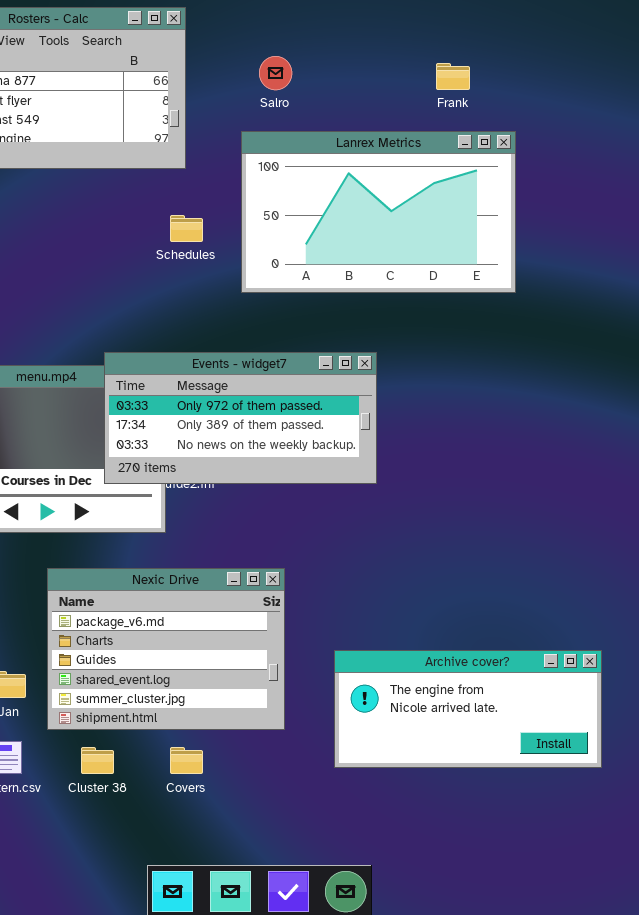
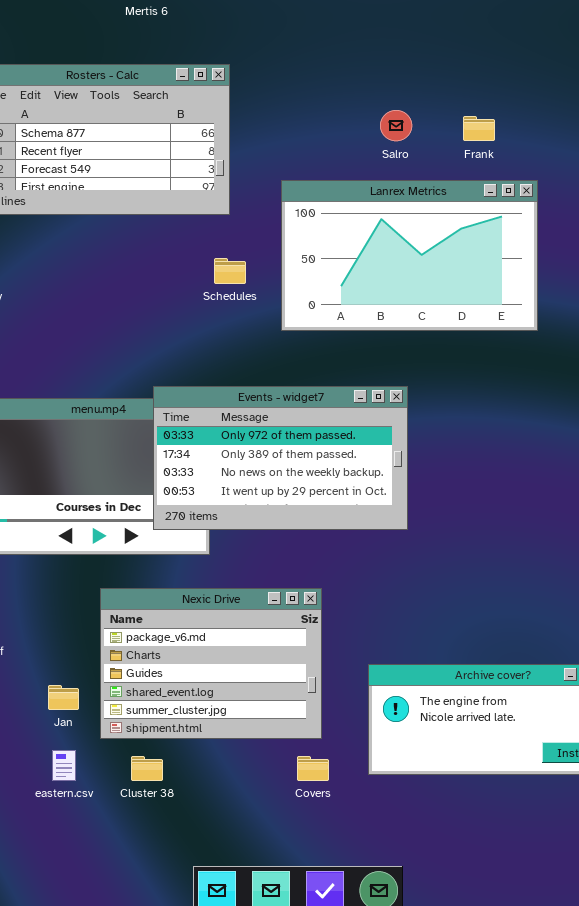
Salro: [259,56,292,90] -> [380,110,412,141], moved
Events - widget7: [104,352,377,484] -> [153,386,408,530], resized
Covers: [170,747,203,774] -> [297,756,329,781], moved

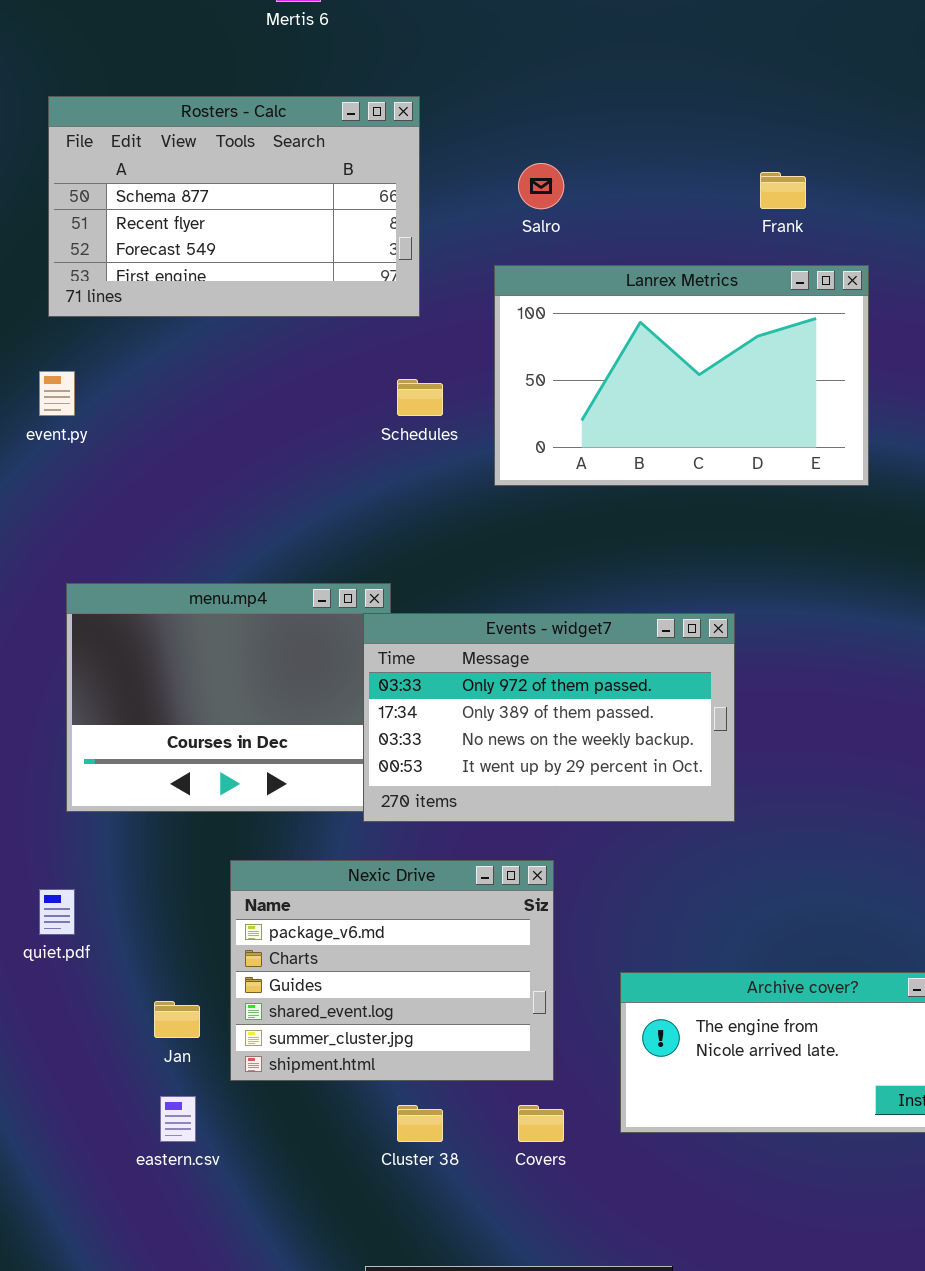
Salro: [380,110,412,141] -> [518,163,564,209], moved
Events - widget7: [153,386,408,530] -> [363,613,735,822], moved
Cluster 38: [131,756,163,781] -> [397,1105,443,1142], moved

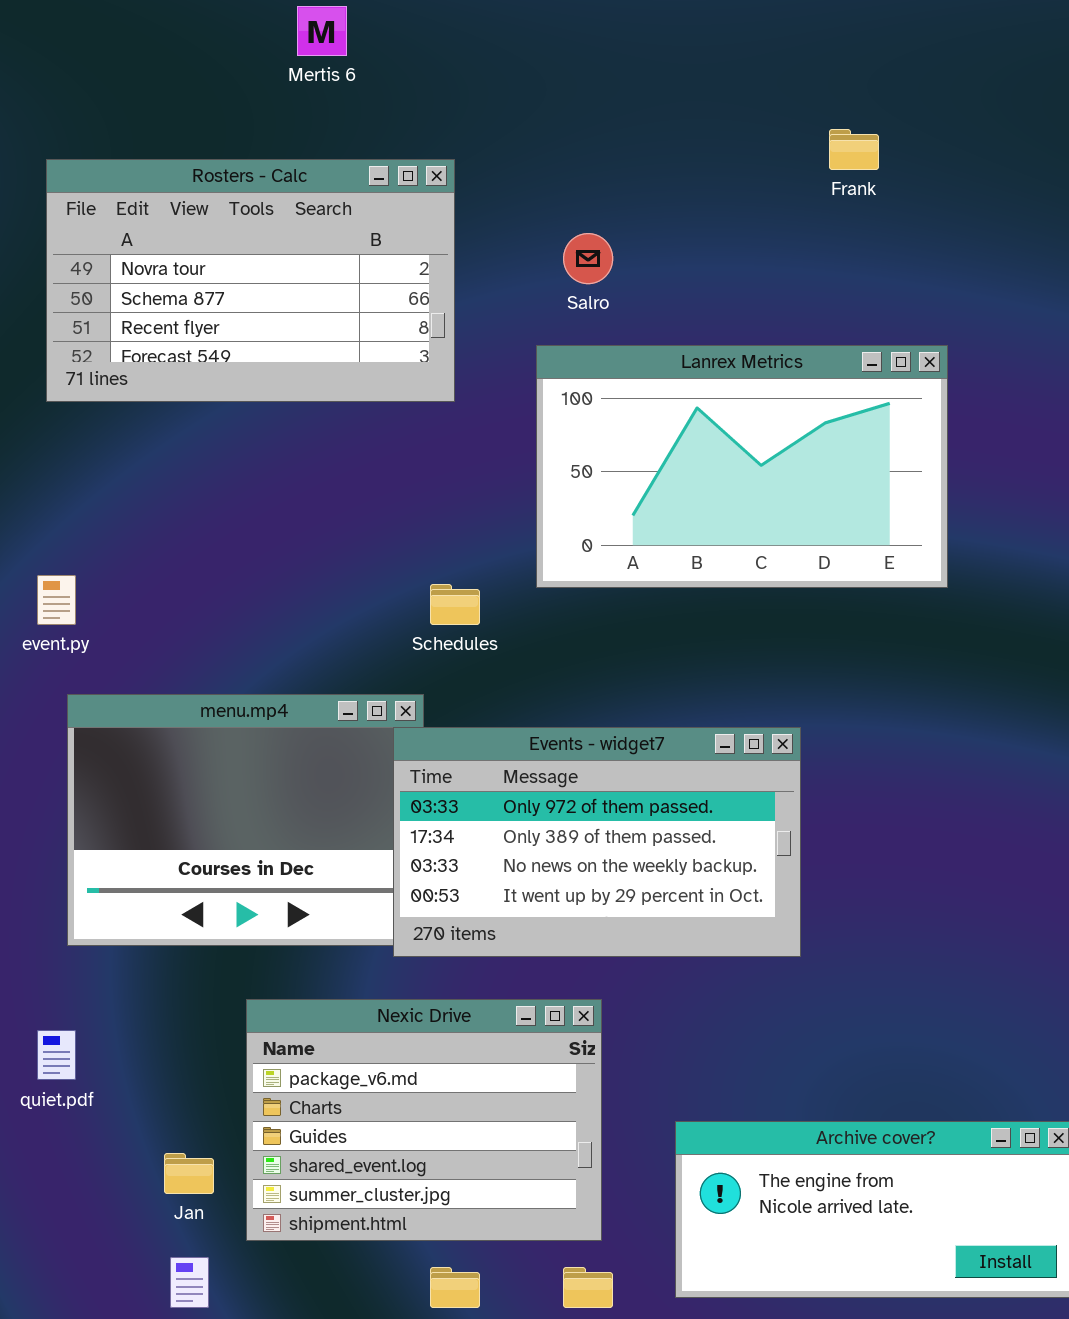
Rosters - Calc: [48,96,420,317] -> [46,159,455,402], scrolled up 1 row
Frank: [760,172,806,209] -> [829,129,879,170], moved
event.py: [39,371,75,416] -> [37,575,76,625], moved
Schedules: [397,379,443,416] -> [430,584,480,625], moved

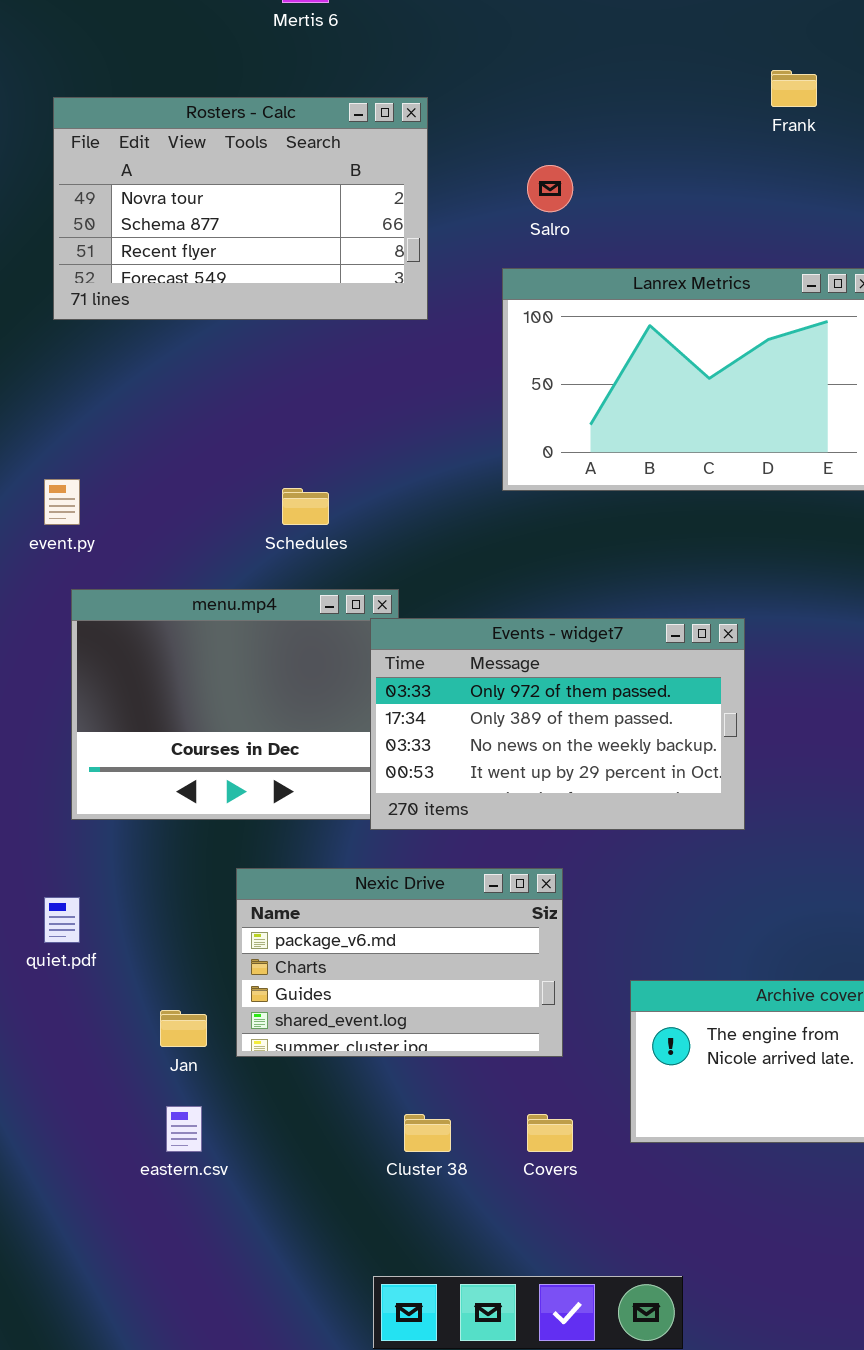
Schedules: [430,584,480,625] -> [282,488,329,525], moved
Nexic Drive: [246,999,602,1241] -> [236,868,563,1057], resized

